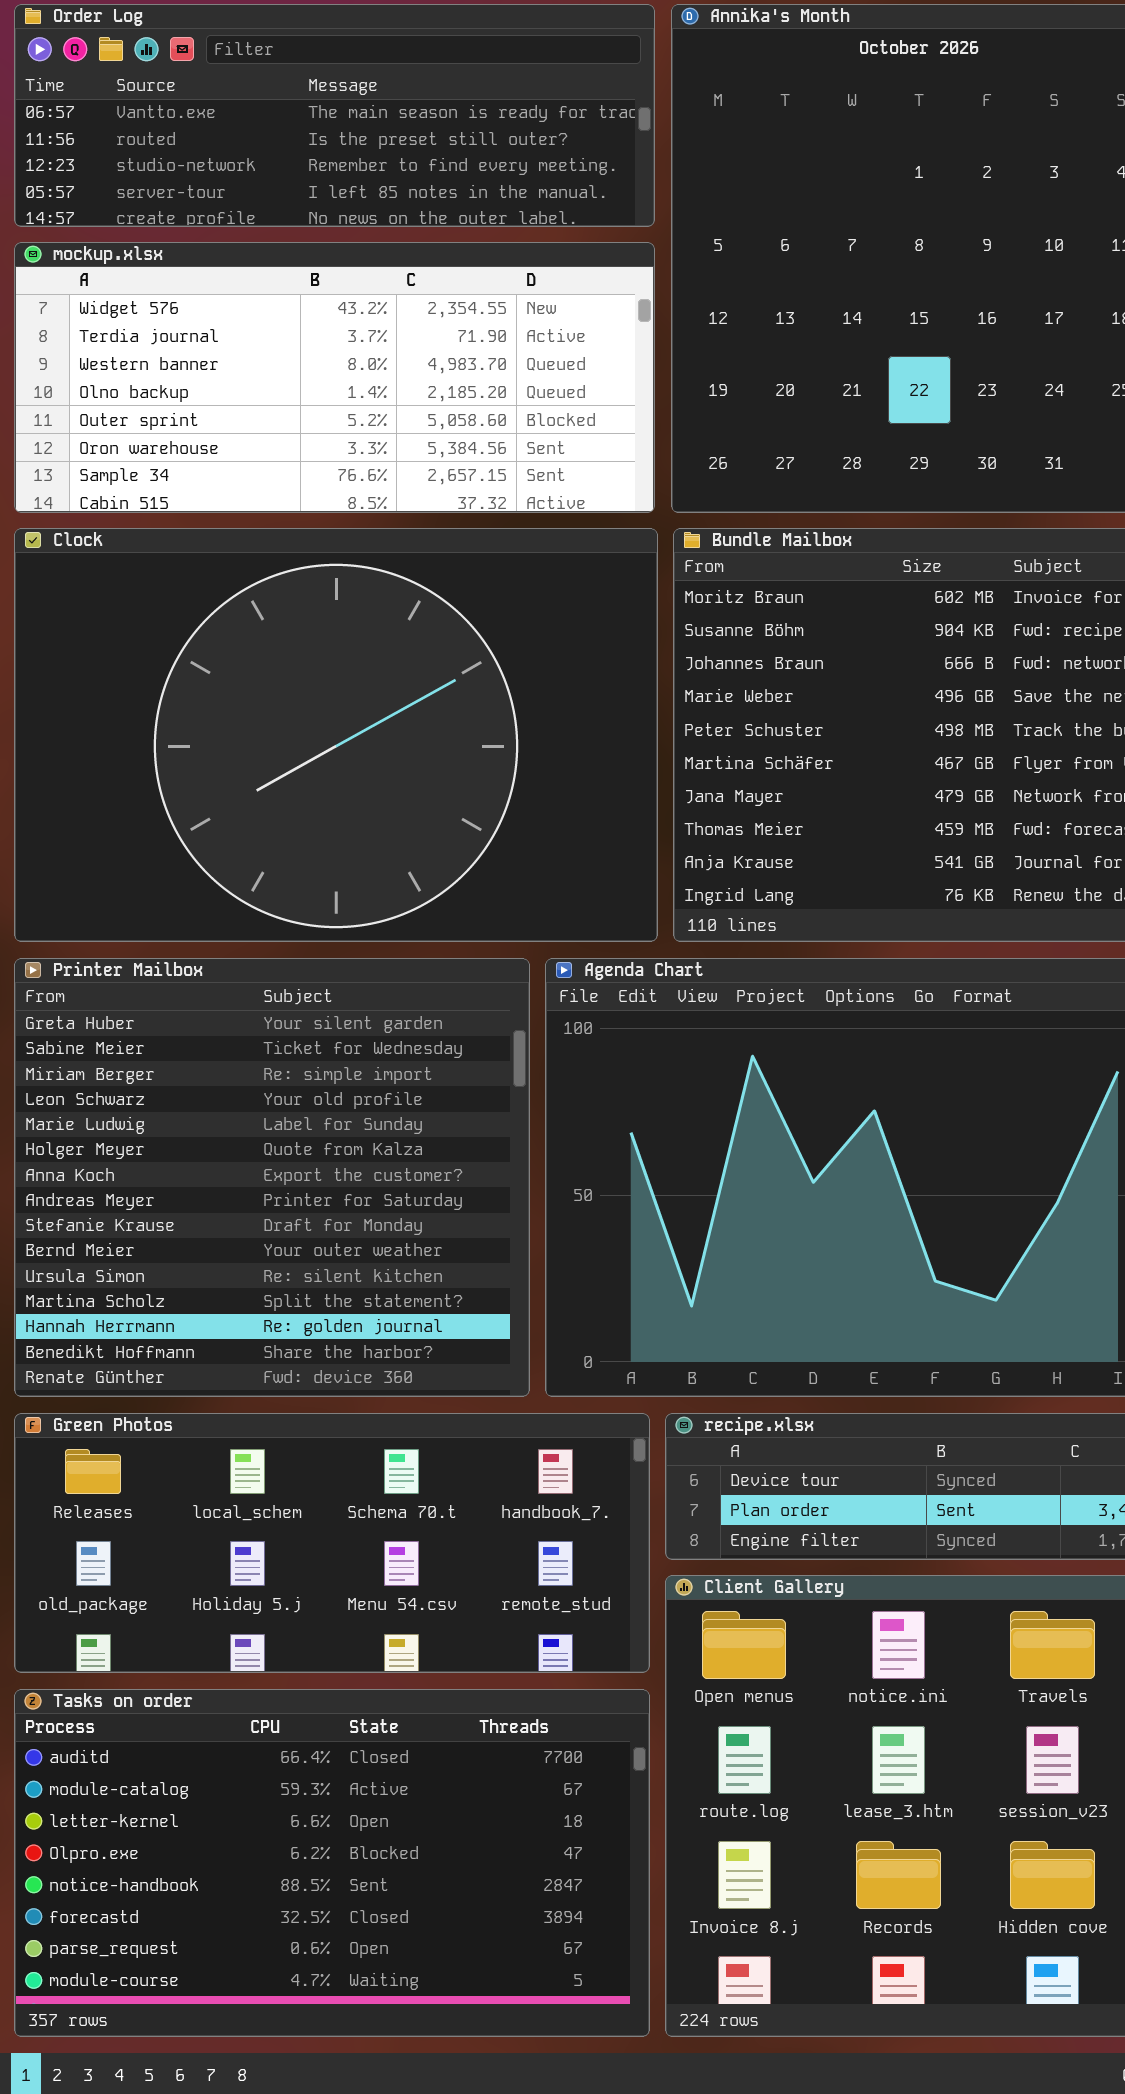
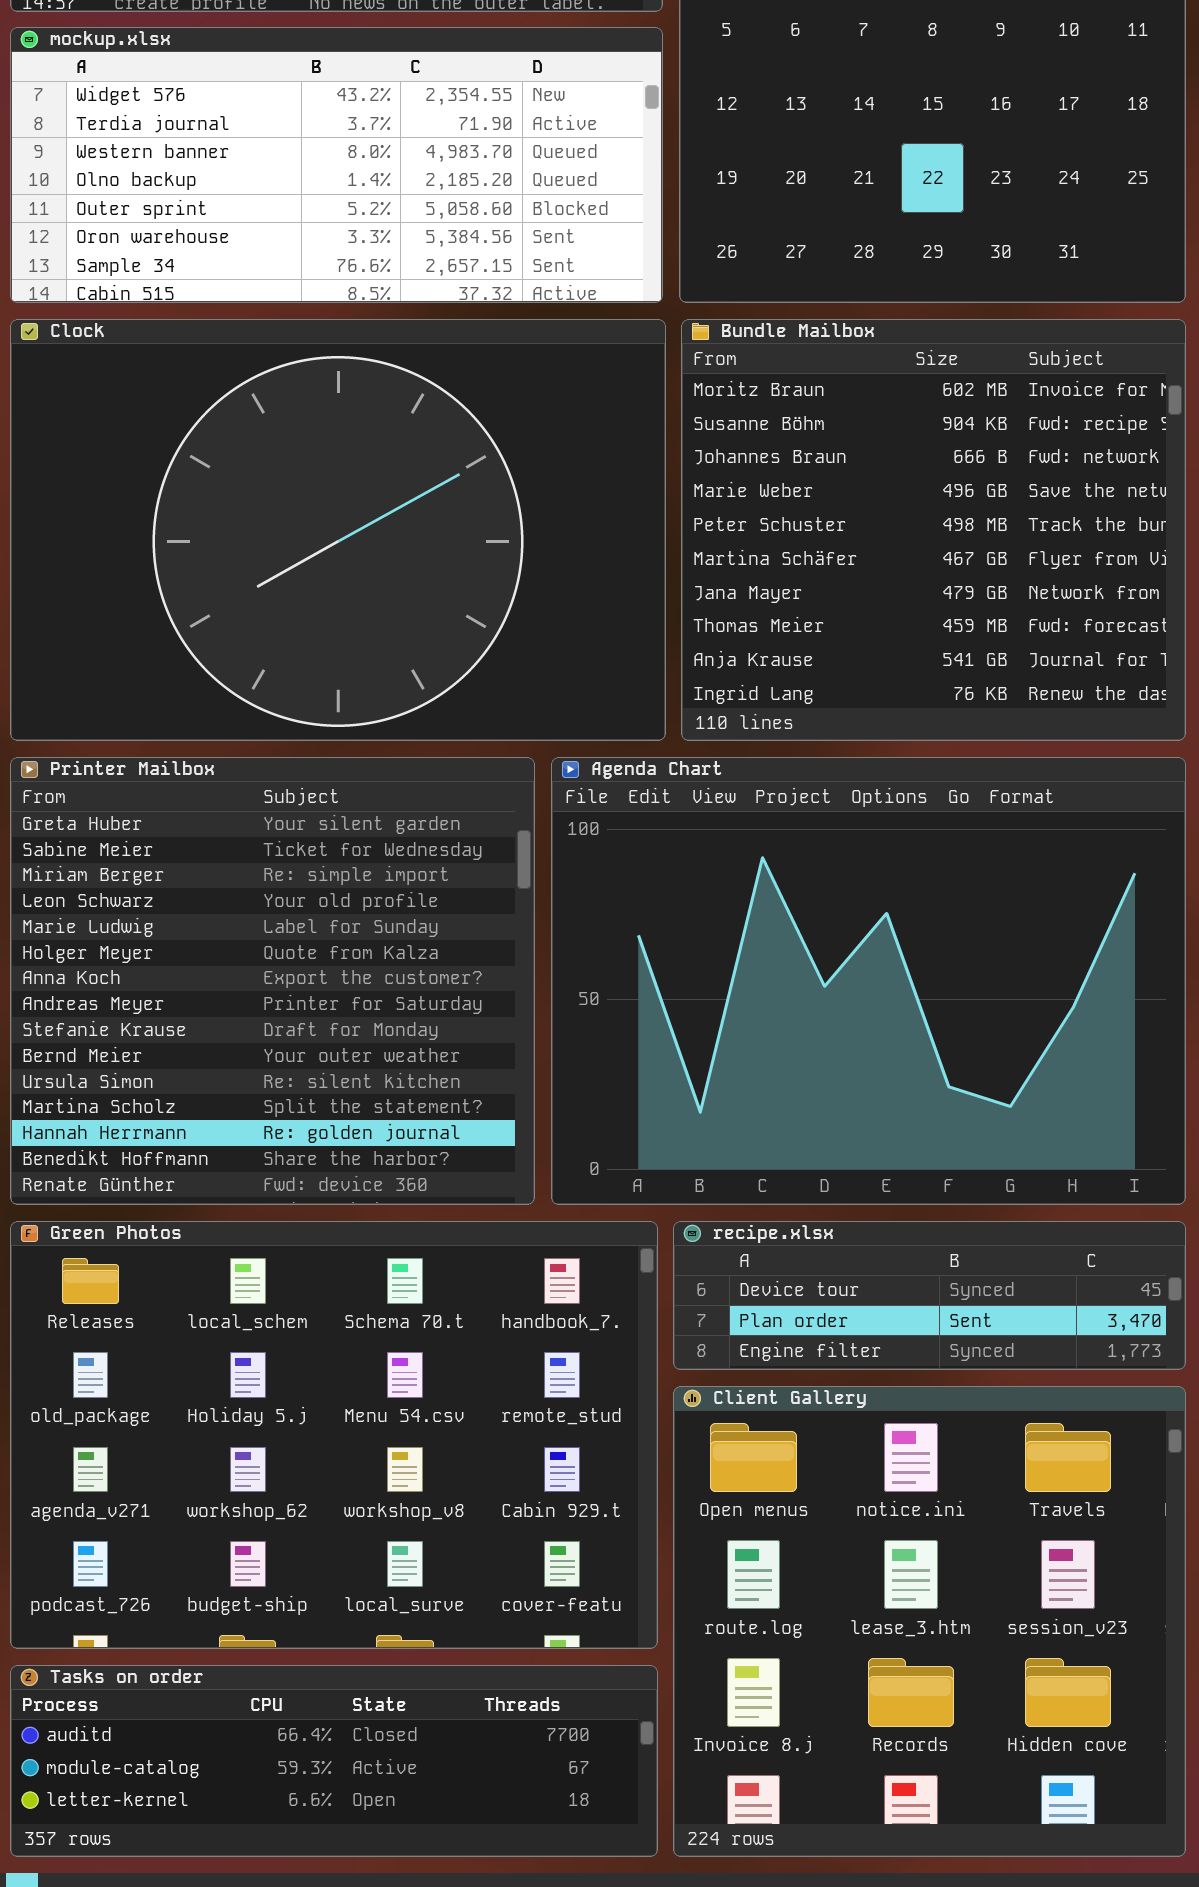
Green Photos: [14,1413,650,1673] -> [10,1221,658,1649], resized
Tasks on order: [14,1689,650,2037] -> [10,1665,658,1857], resized

